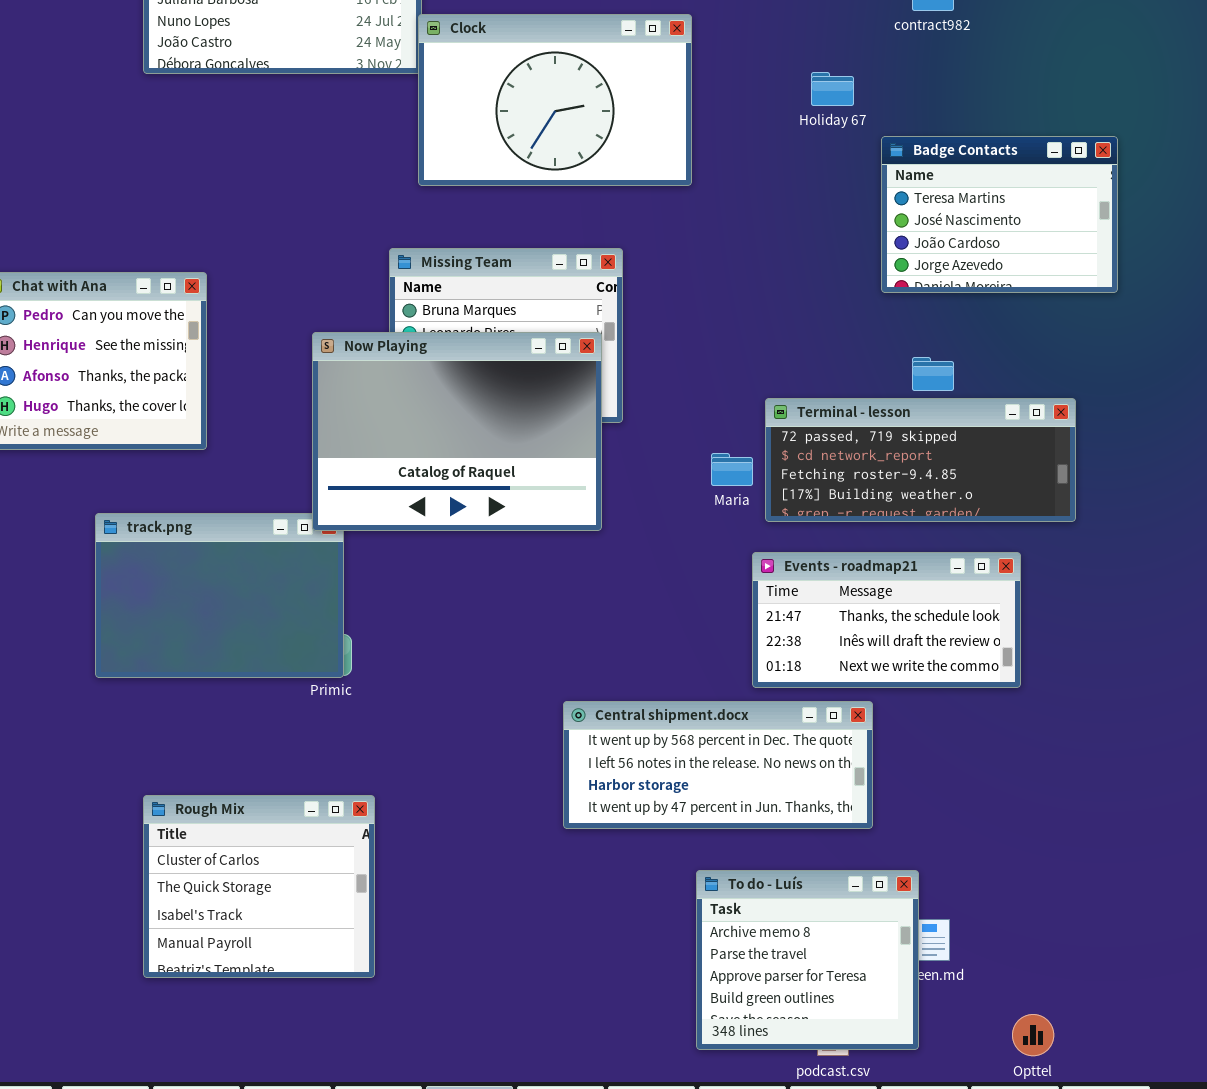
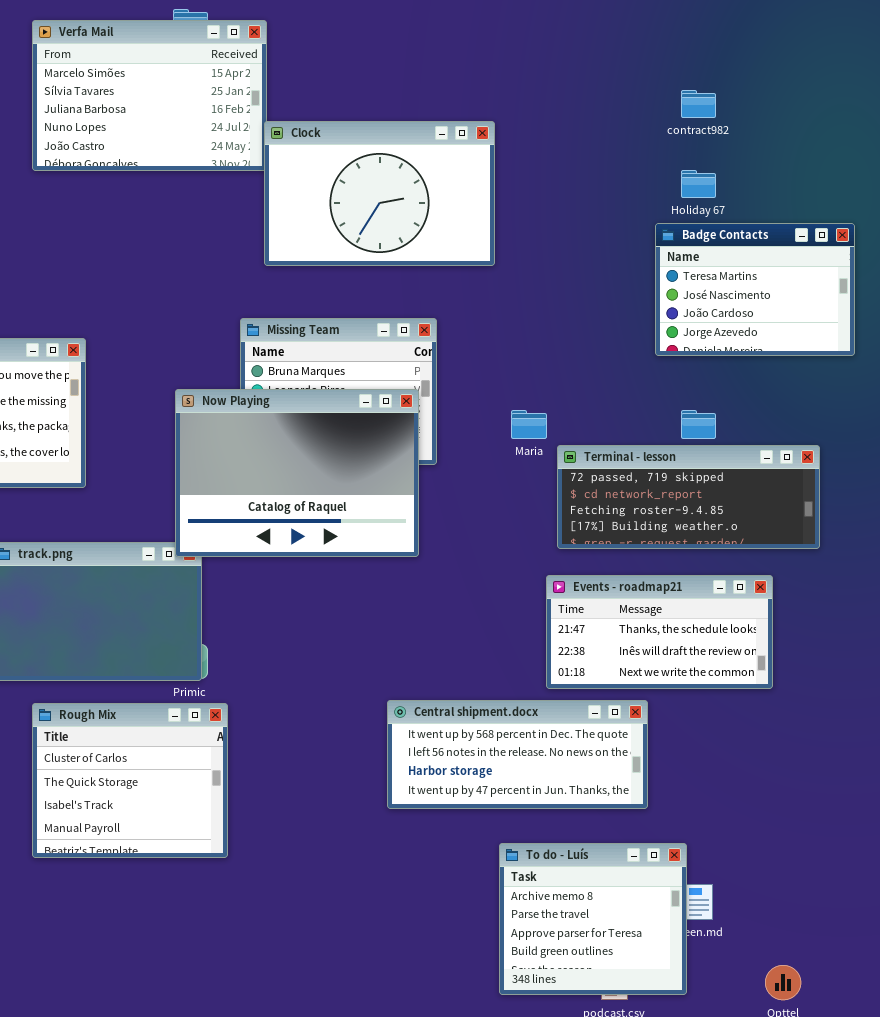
Holiday 67: [811,72,854,106] -> [681,170,716,198], moved
Maria: [711,453,753,486] -> [511,410,547,439], moved
Rough Mix: [143,795,375,978] -> [32,703,228,858], moved

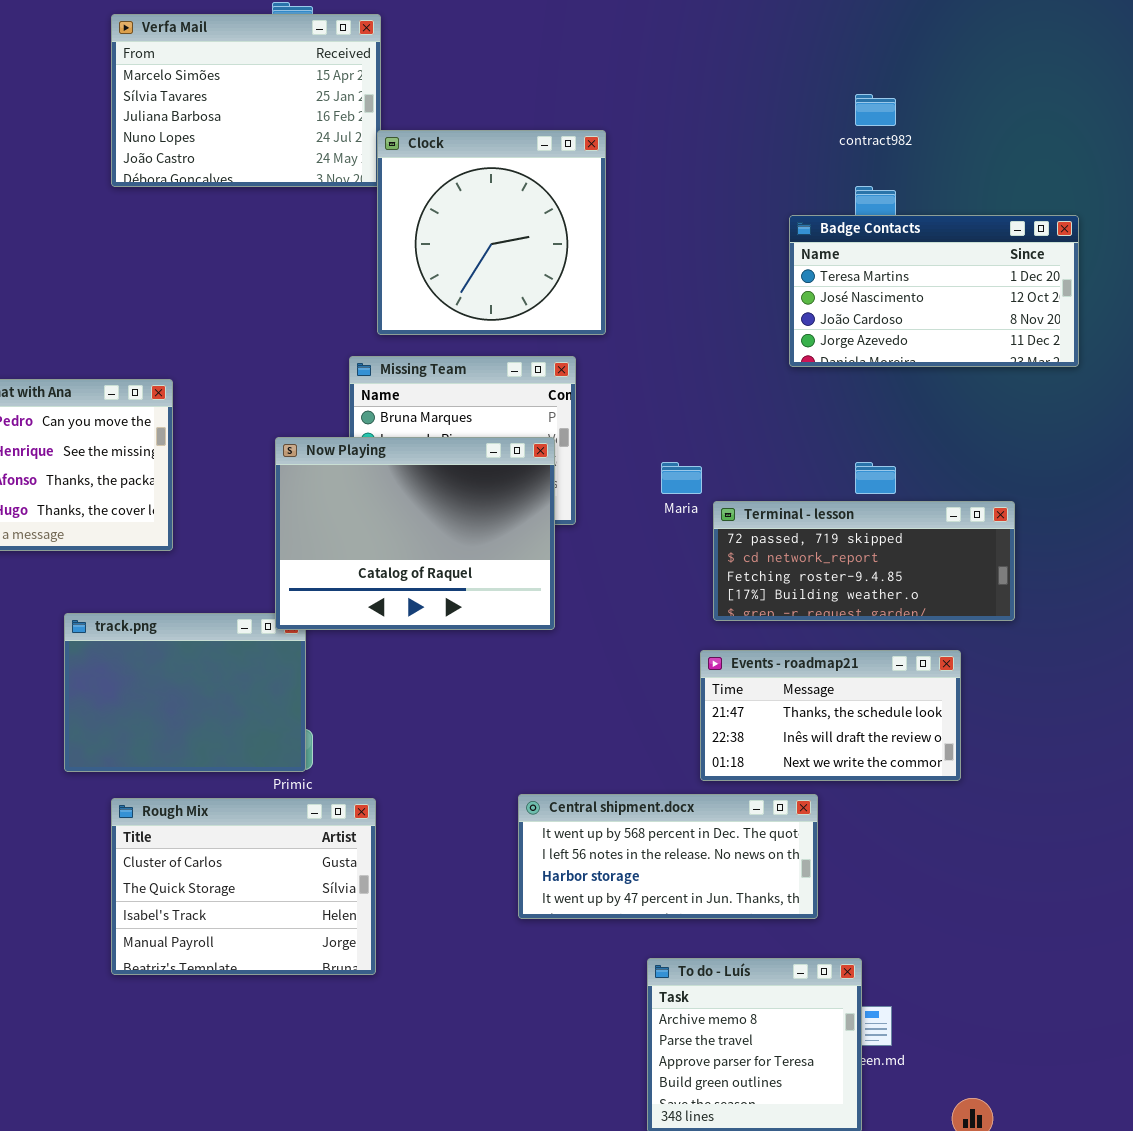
Clock: [264,121,495,266] -> [377,130,606,335], resized
Badge Contacts: [655,223,855,356] -> [789,215,1079,367], moved, resized
Rough Mix: [32,703,228,858] -> [111,798,376,975], resized

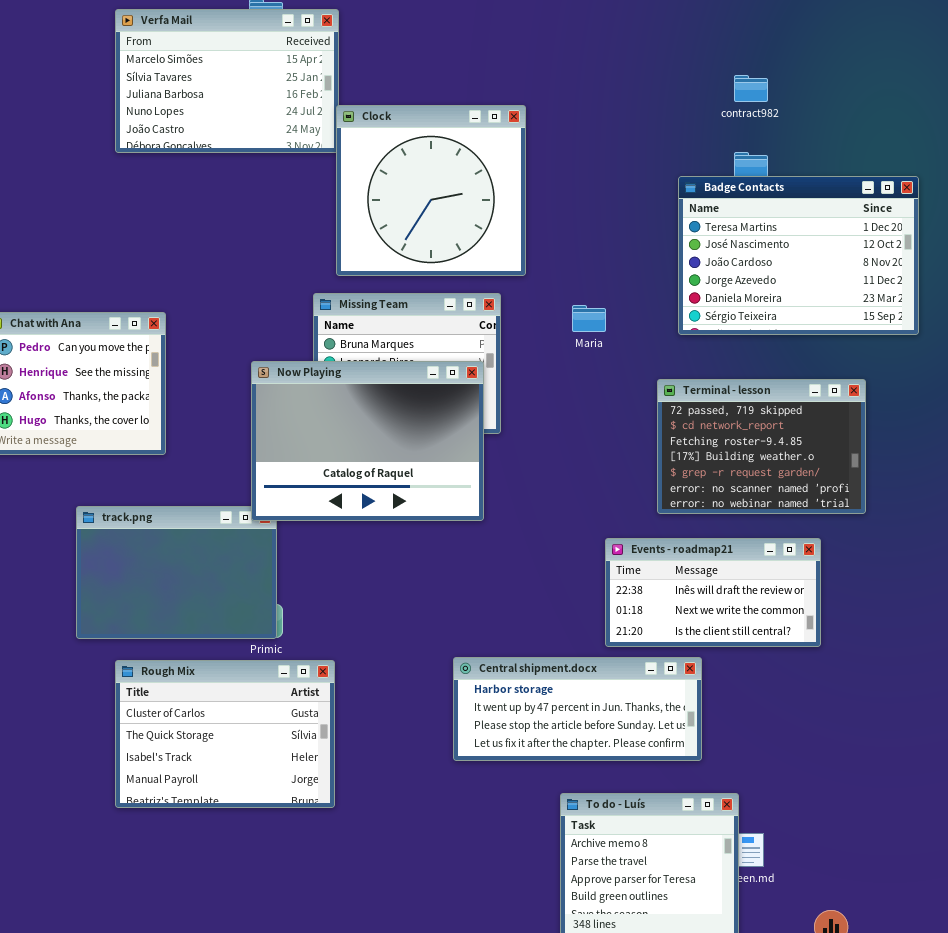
Badge Contacts: [789,215,1079,367] -> [678,176,919,335], resized
Maria: [661,462,702,494] -> [572,305,606,332], moved
Terminal - lesson: [713,501,1015,621] -> [657,379,866,514], resized
Events - roadmap21: [700,650,961,781] -> [605,538,821,647], scrolled down 1 row
Central shipment.docx: [518,794,818,919] -> [453,657,702,761], scrolled down 2 rows

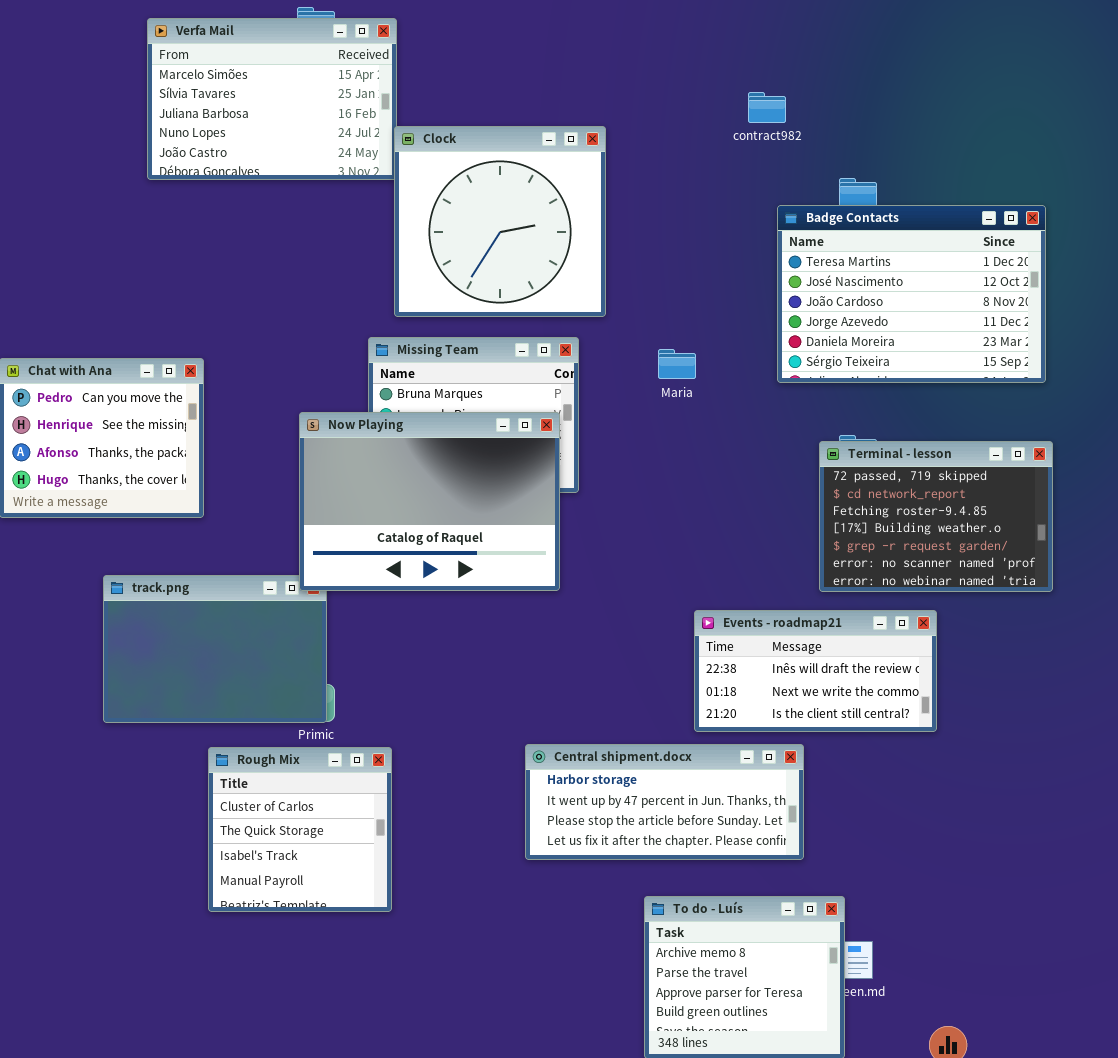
contract982: [734,75,768,102] -> [748,92,786,123], moved
Terminal - lesson: [657,379,866,514] -> [819,441,1053,592], moved
Rough Mix: [115,660,335,808] -> [208,747,392,912], resized

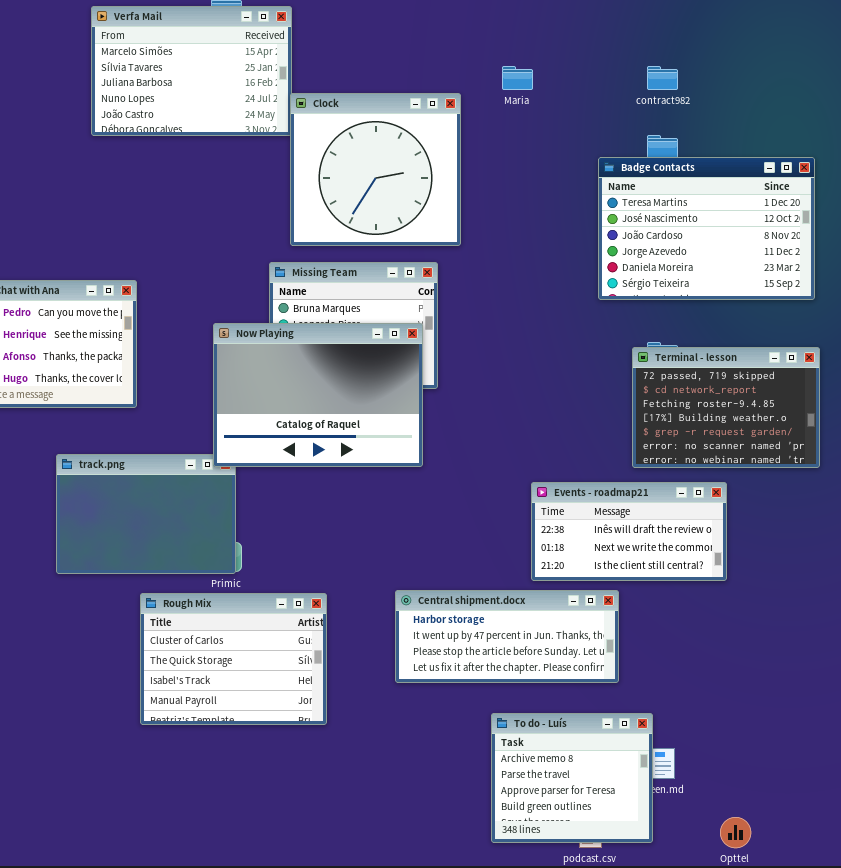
contract982: [748,92,786,123] -> [647,66,678,90], moved
Maria: [658,349,696,379] -> [502,66,533,90], moved
Rough Mix: [208,747,392,912] -> [140,593,327,725], resized

